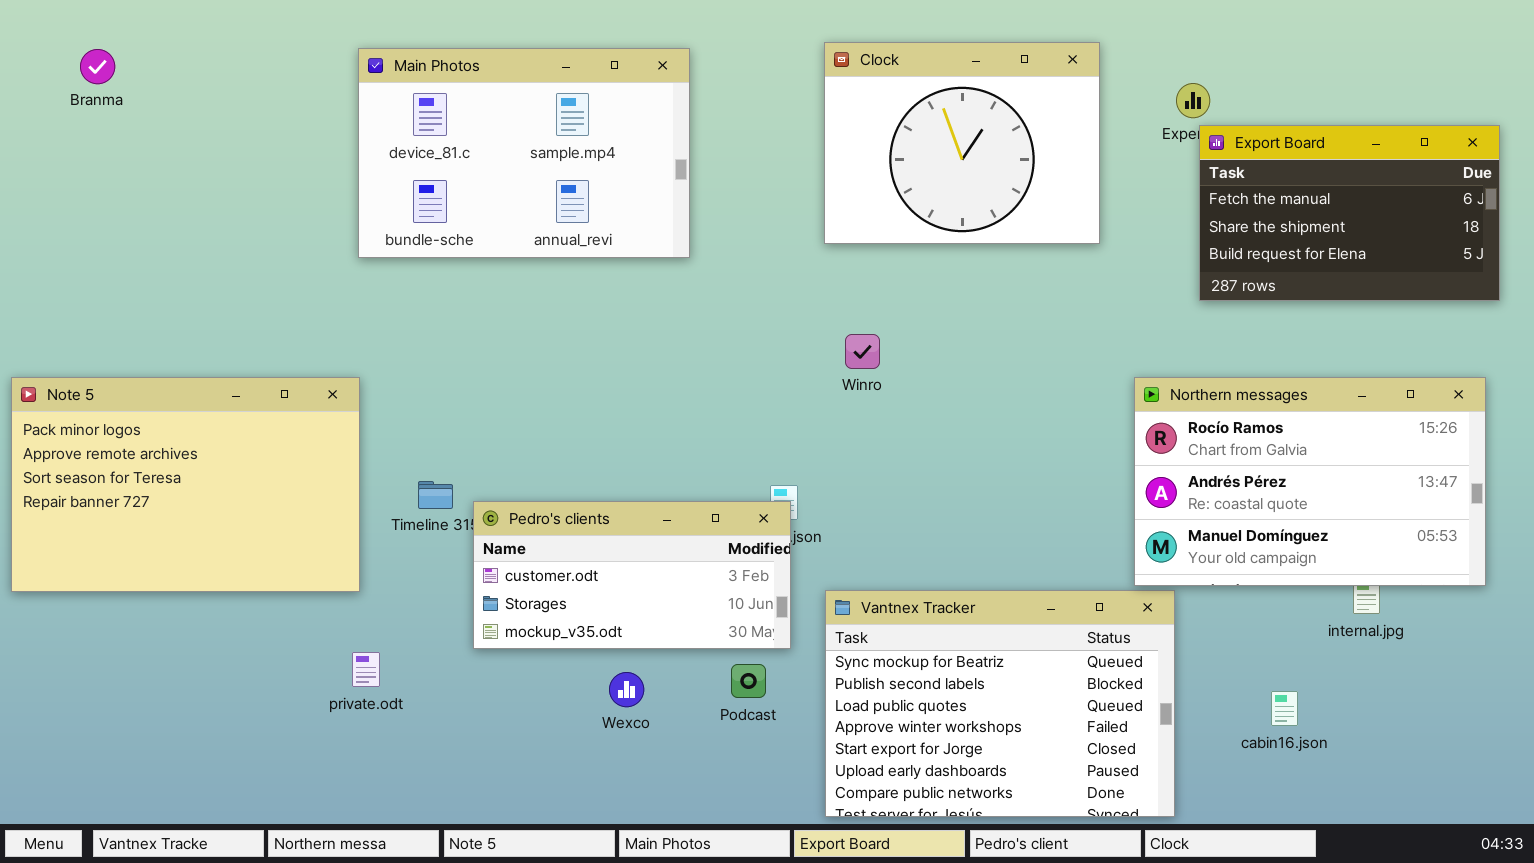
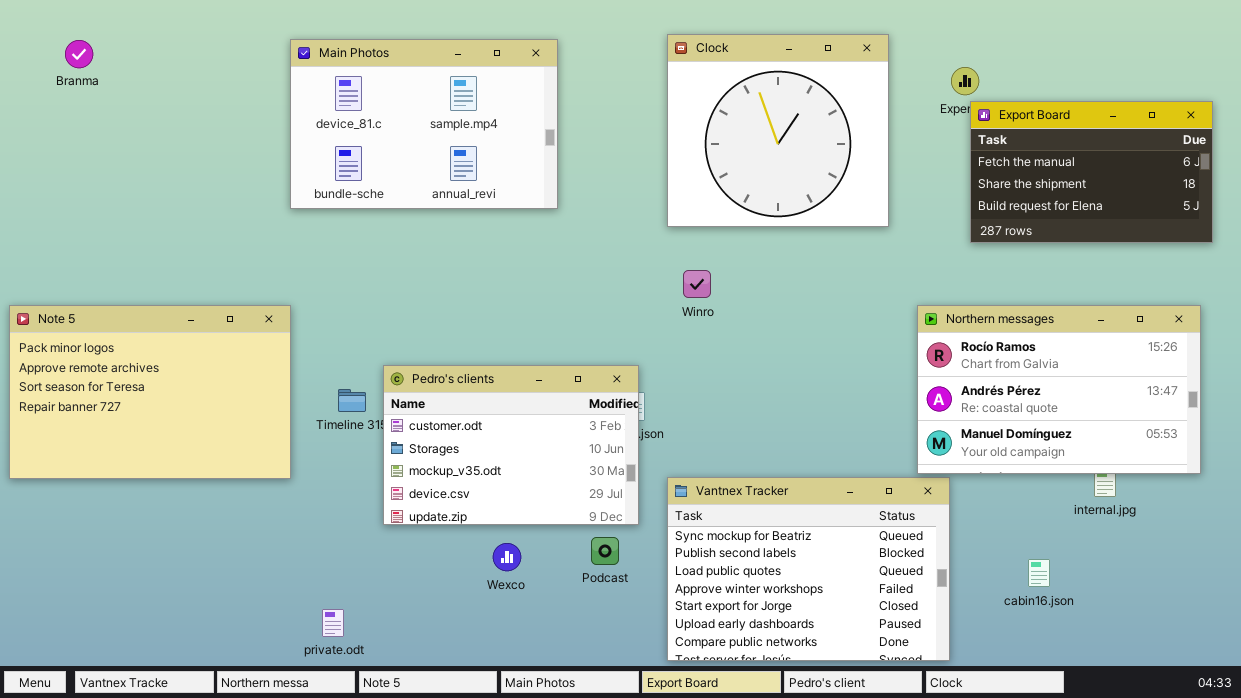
Clock: [824,42,1100,244] -> [667,34,889,227], resized
Pedro's clients: [473,501,791,649] -> [383,365,639,525], resized
private.odt: [352,652,380,687] -> [322,609,344,637], moved

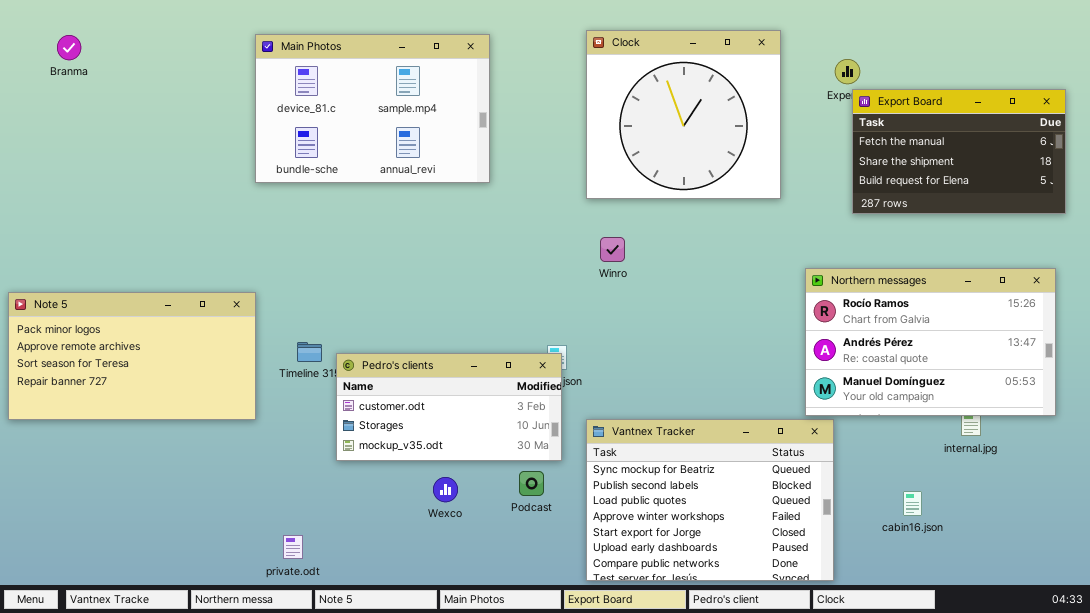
Note 5: [9,305,291,479] -> [8,292,256,420], resized
Pedro's clients: [383,365,639,525] -> [336,353,562,461], resized

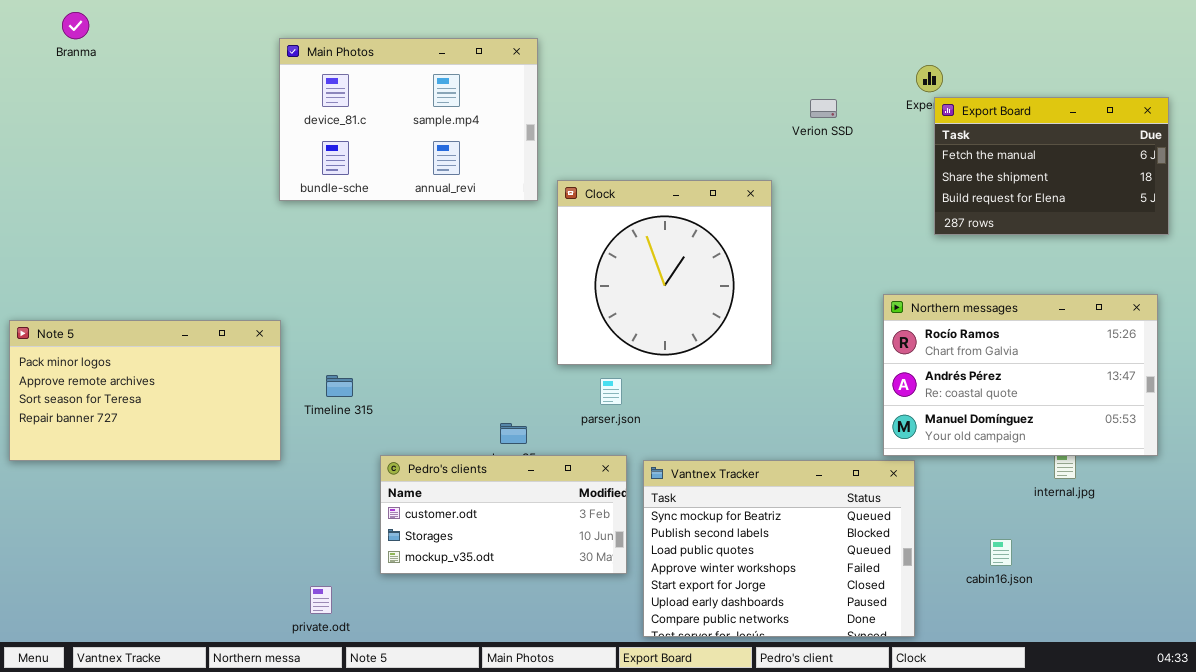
Clock: [586,30,781,199] -> [557,180,772,365], moved
Branma: [57,35,81,60] -> [62,12,89,39], moved
Pedro's clients: [336,353,562,461] -> [380,455,627,574], moved

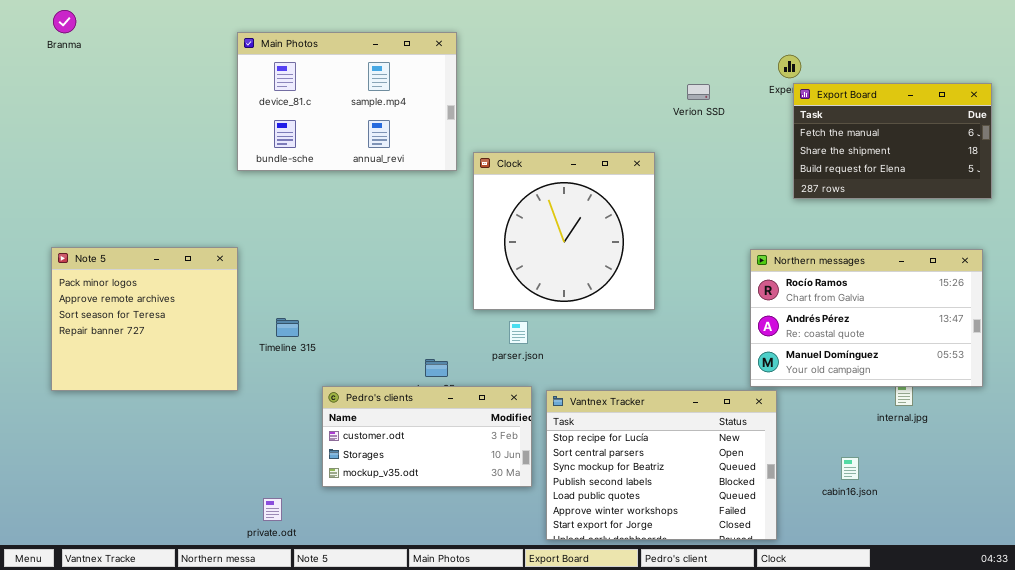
Note 5: [9,320,281,461] -> [51,247,238,391], resized
Vantnex Tracker: [643,460,915,637] -> [546,390,777,540], scrolled up 2 rows

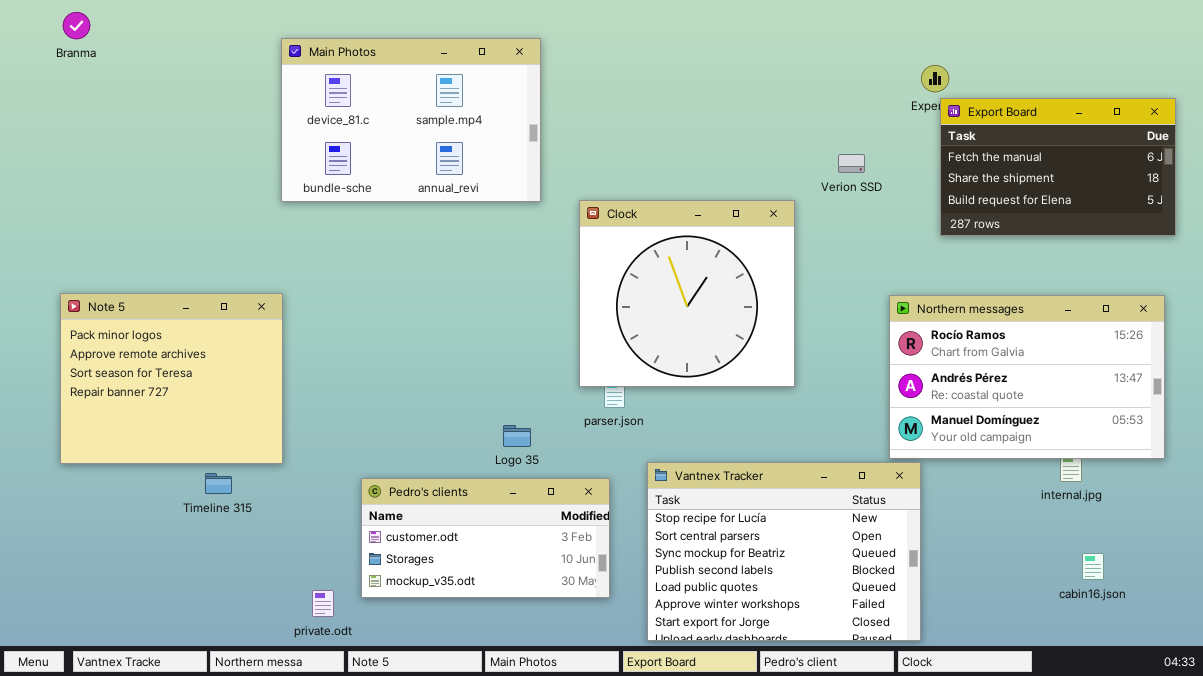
Verion SSD: [687,84,710,100] -> [838,154,865,173], moved
Clock: [473,152,655,310] -> [579,200,795,387], moved
Timeline 315: [276,318,299,337] -> [205,473,232,494], moved
Pedro's clients: [322,386,532,487] -> [361,478,610,598], moved
cabin16.json: [841,457,859,480] -> [1082,553,1104,580], moved

